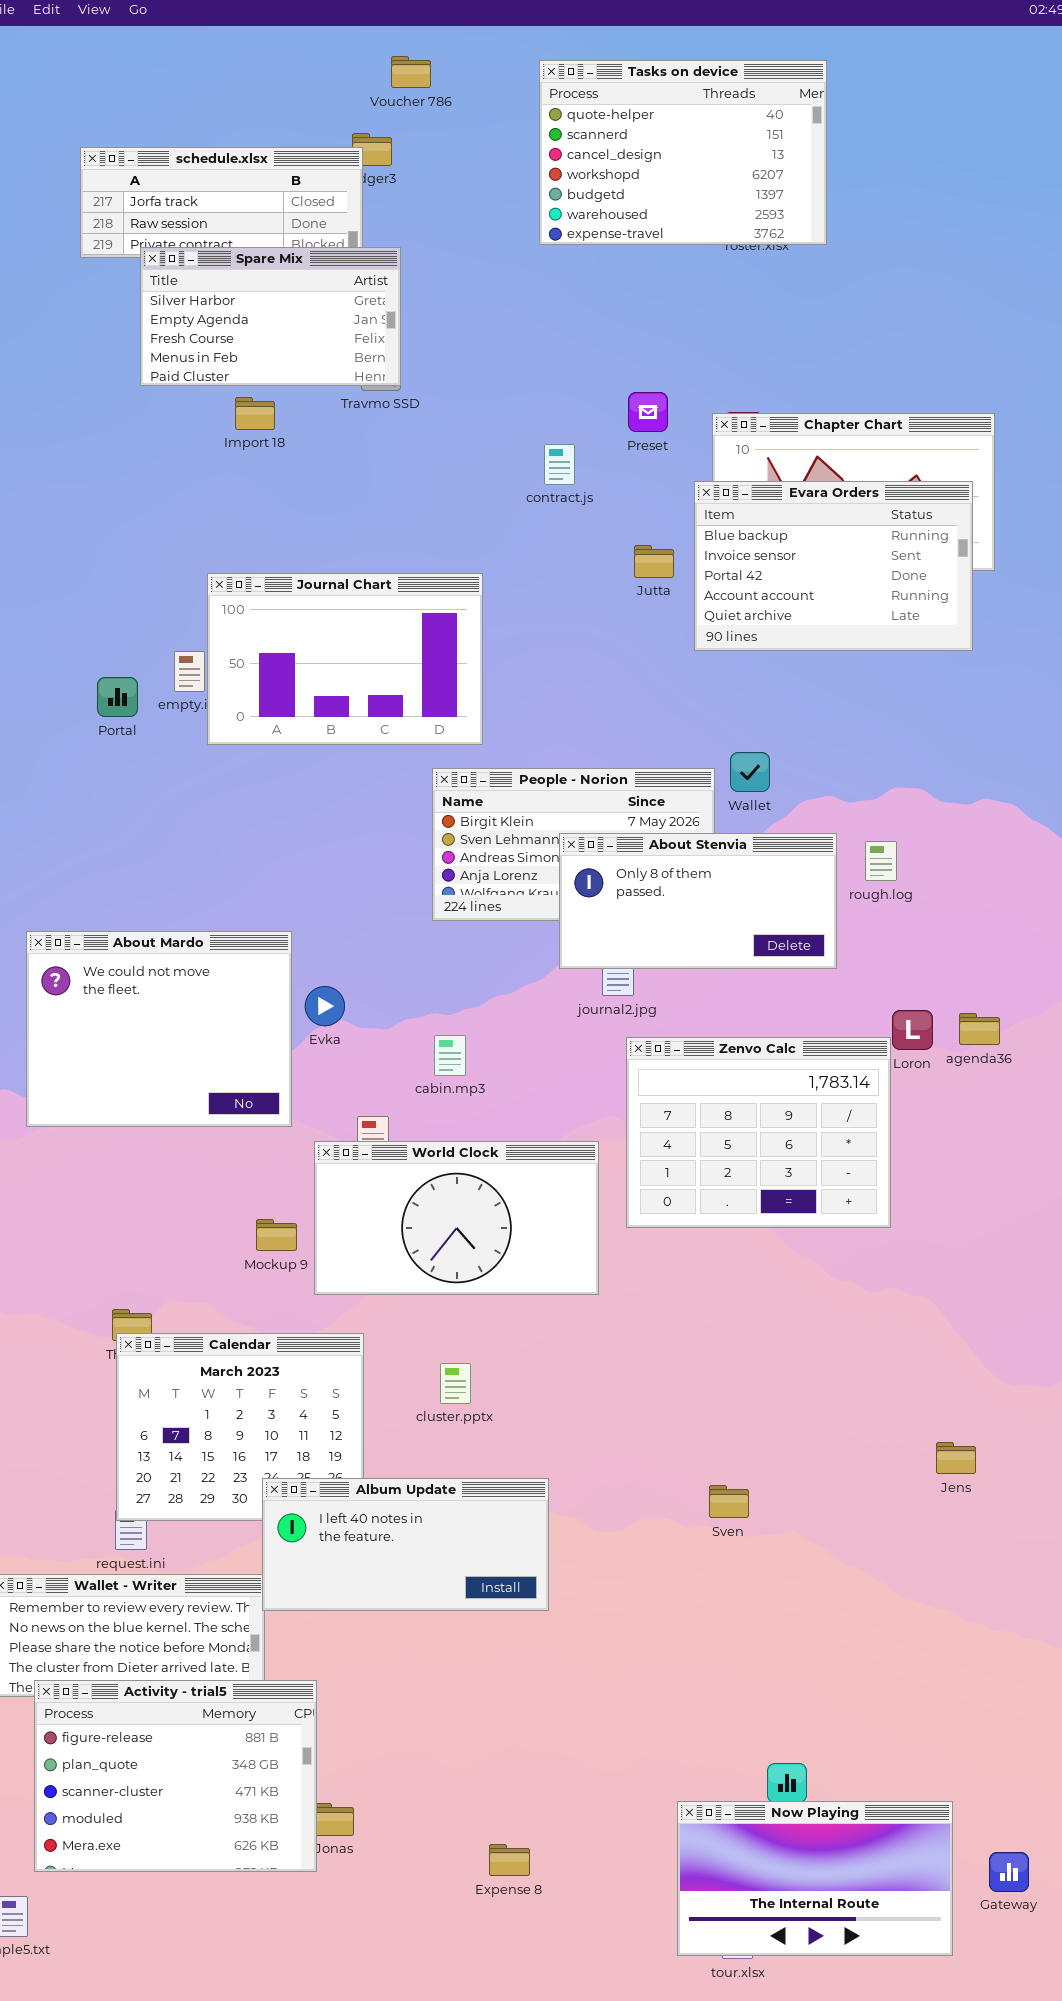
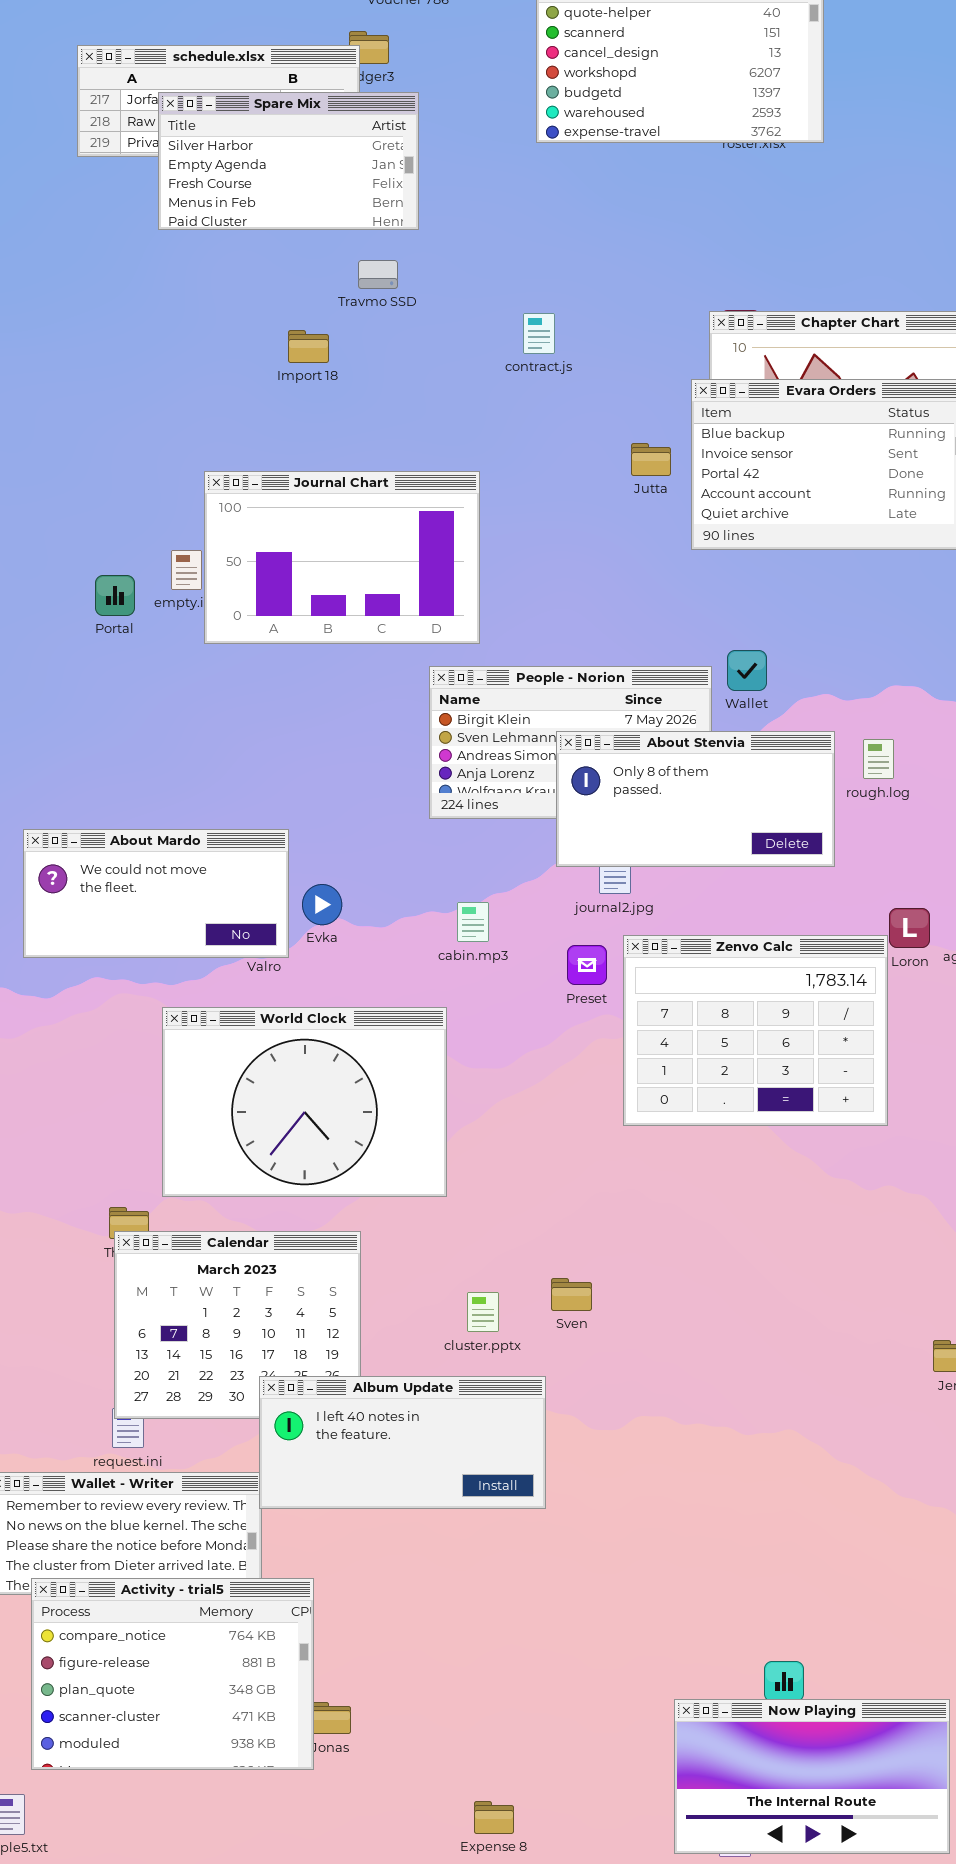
Spare Mix: [140,247,401,386] -> [158,92,419,230], moved
Preset: [628,392,668,432] -> [567,945,607,985], moved
Import 18: [235,397,275,430] -> [288,330,329,363], moved
contract.js: [544,444,575,485] -> [523,313,555,354], moved
About Mardo: [26,931,292,1127] -> [23,829,289,958], resized
cabin.mp3: [434,1035,466,1076] -> [457,902,489,942], moved
World Clock: [314,1141,599,1295] -> [162,1007,447,1197], moved, resized
cluster.pptx: [440,1363,471,1404] -> [467,1292,499,1332], moved
Sven: [709,1485,749,1518] -> [551,1278,592,1311], moved
Activity - trial5: [34,1680,317,1872] -> [31,1578,314,1770], scrolled up 1 row
Expense 8: [489,1844,530,1876] -> [474,1801,514,1834], moved

